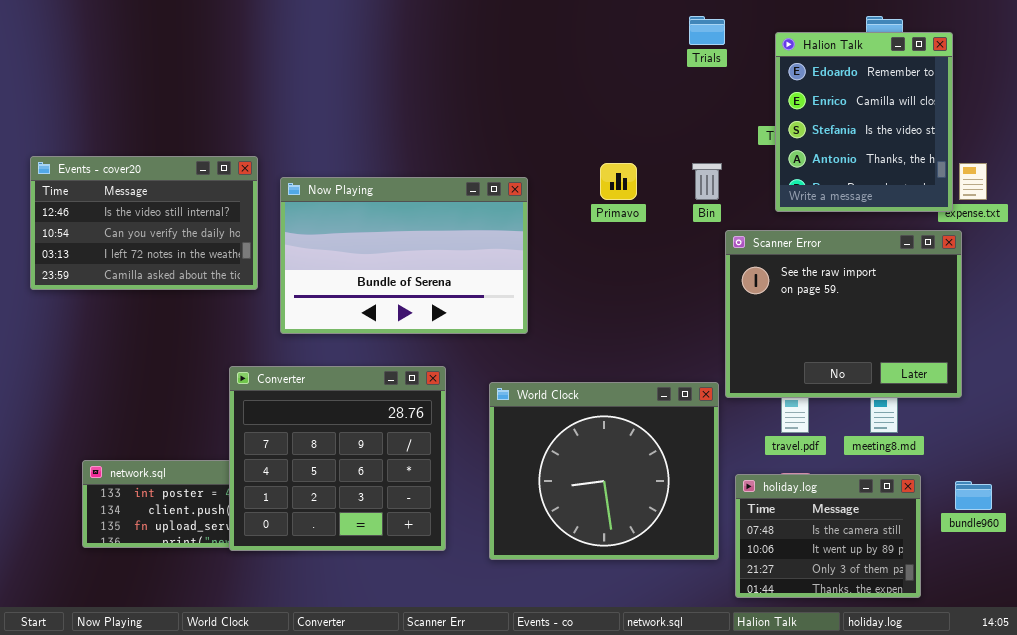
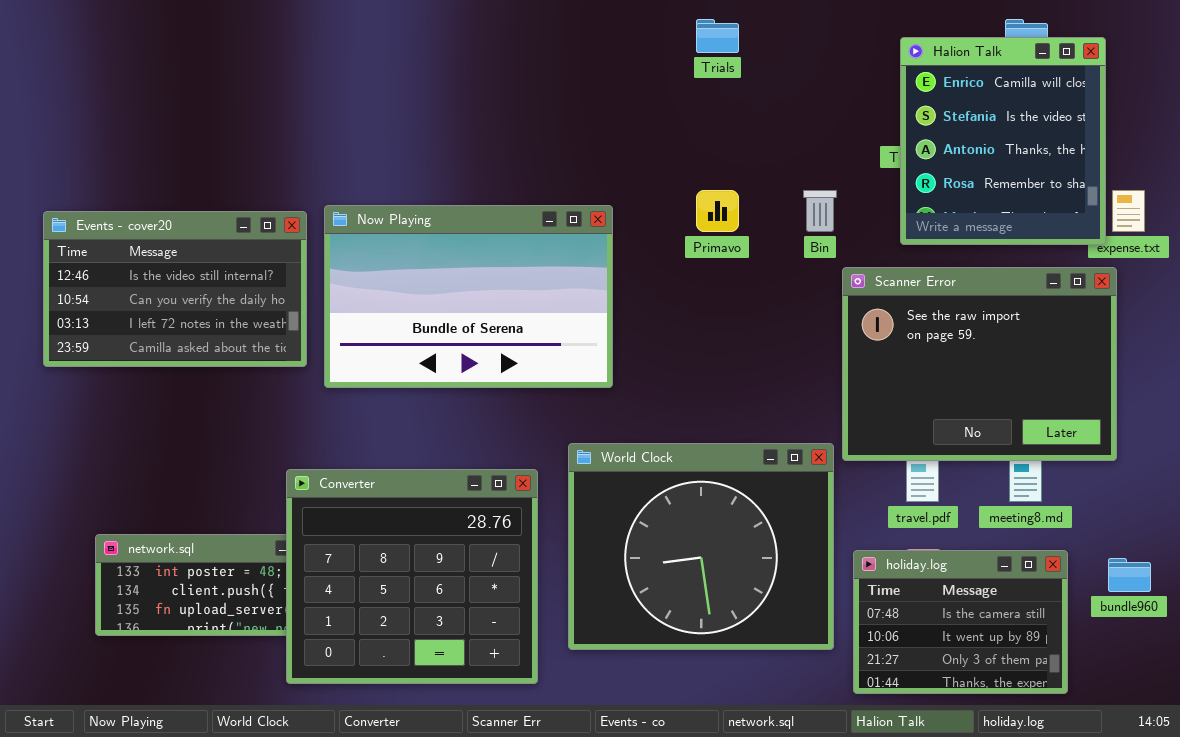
Trials: [689,16,725,45] -> [696,19,739,53], moved
Halion Talk: [775,32,953,212] -> [900,37,1106,245], scrolled down 1 row
Events - cover20: [30,156,258,290] -> [43,211,307,367], moved
Converter: [229,366,446,551] -> [286,469,538,684], moved

